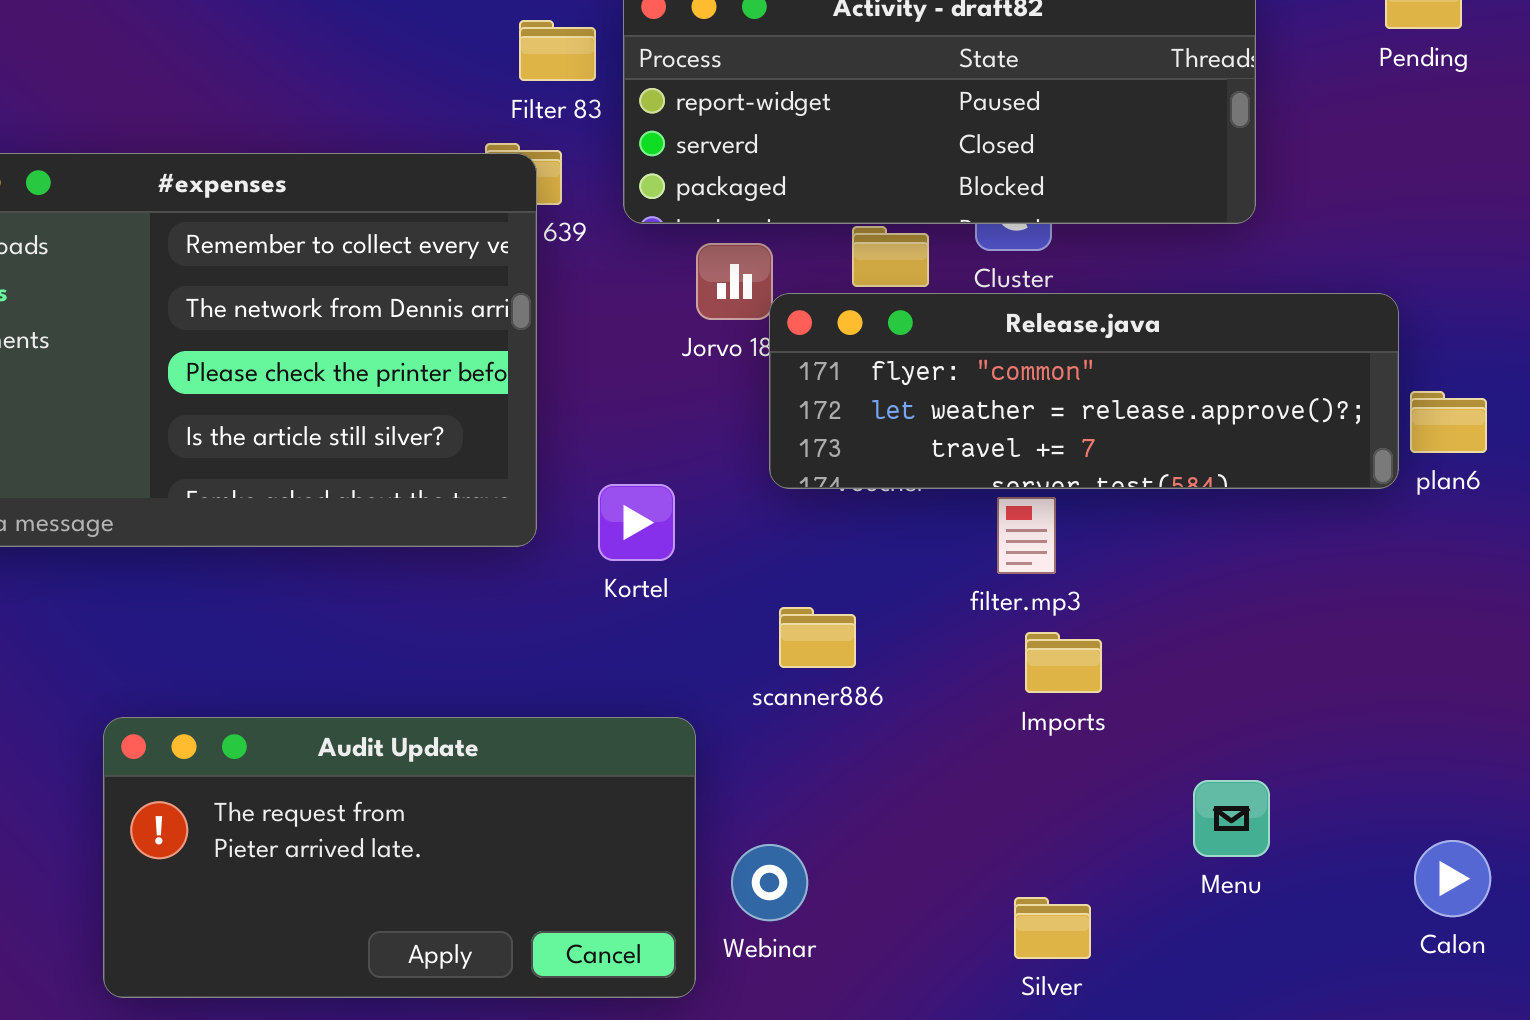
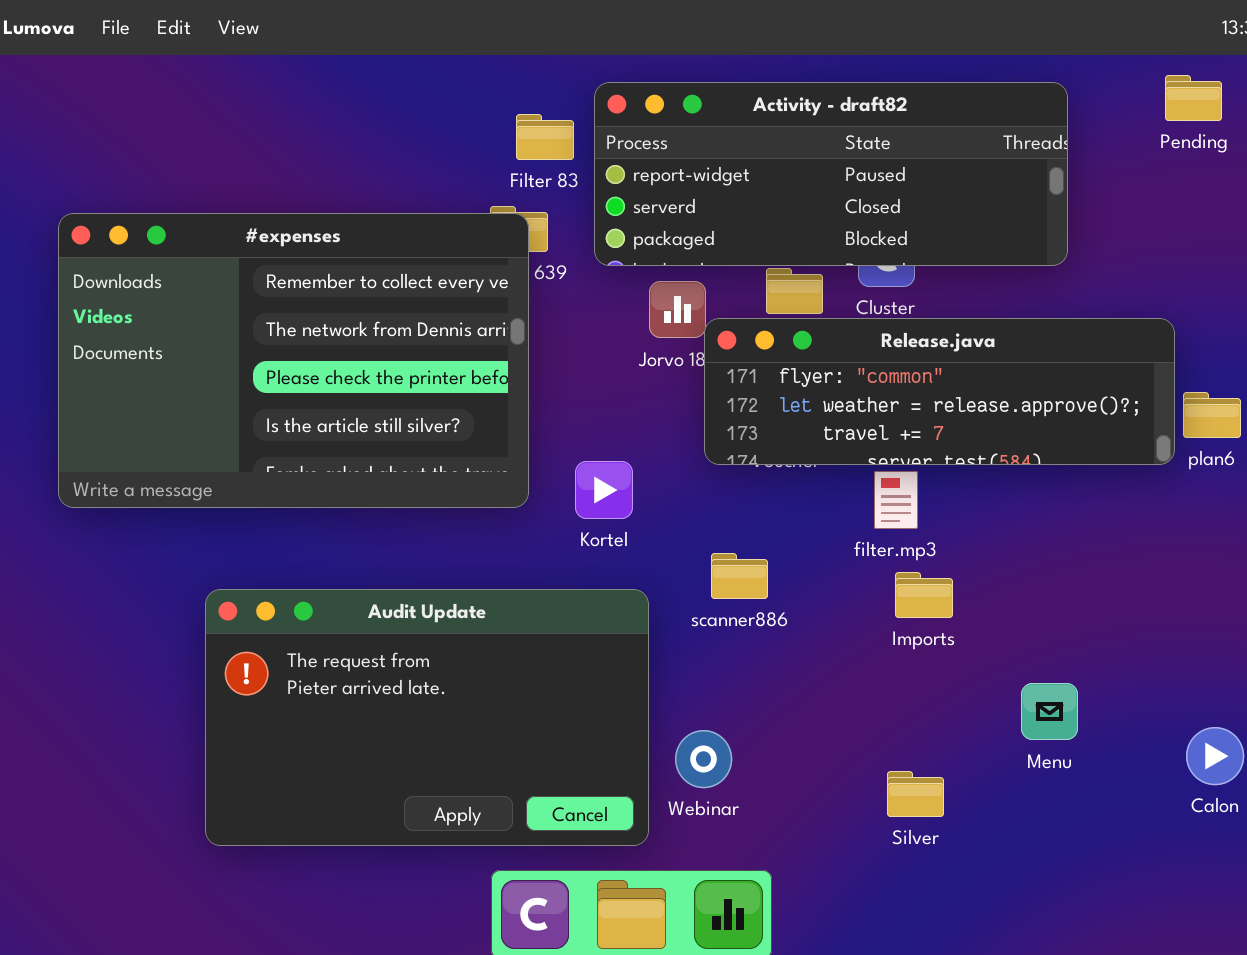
Audit Update: [103,717,696,998] -> [205,589,649,846], resized

